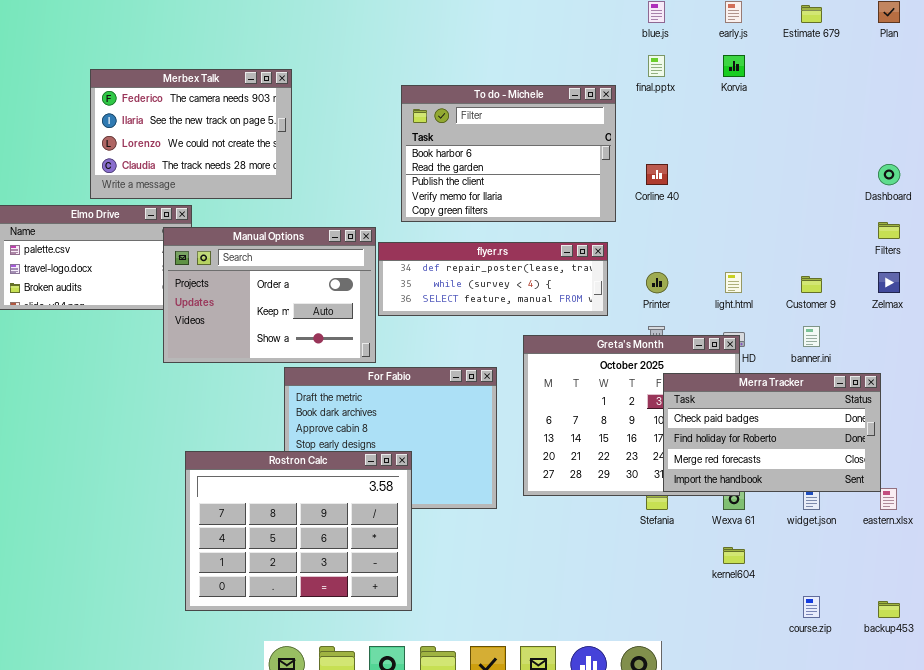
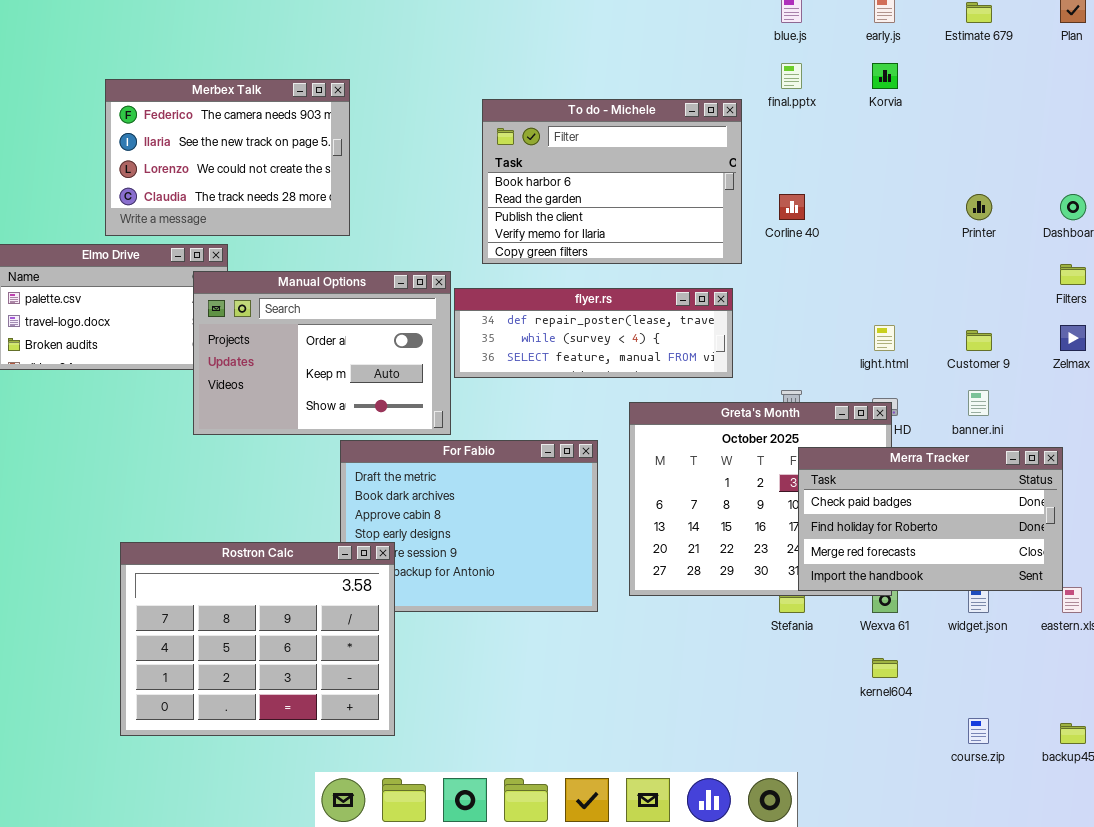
Printer: [646,272,668,293] -> [966,194,992,220], moved
Rostron Calc: [185,451,412,611] -> [120,542,395,736], moved

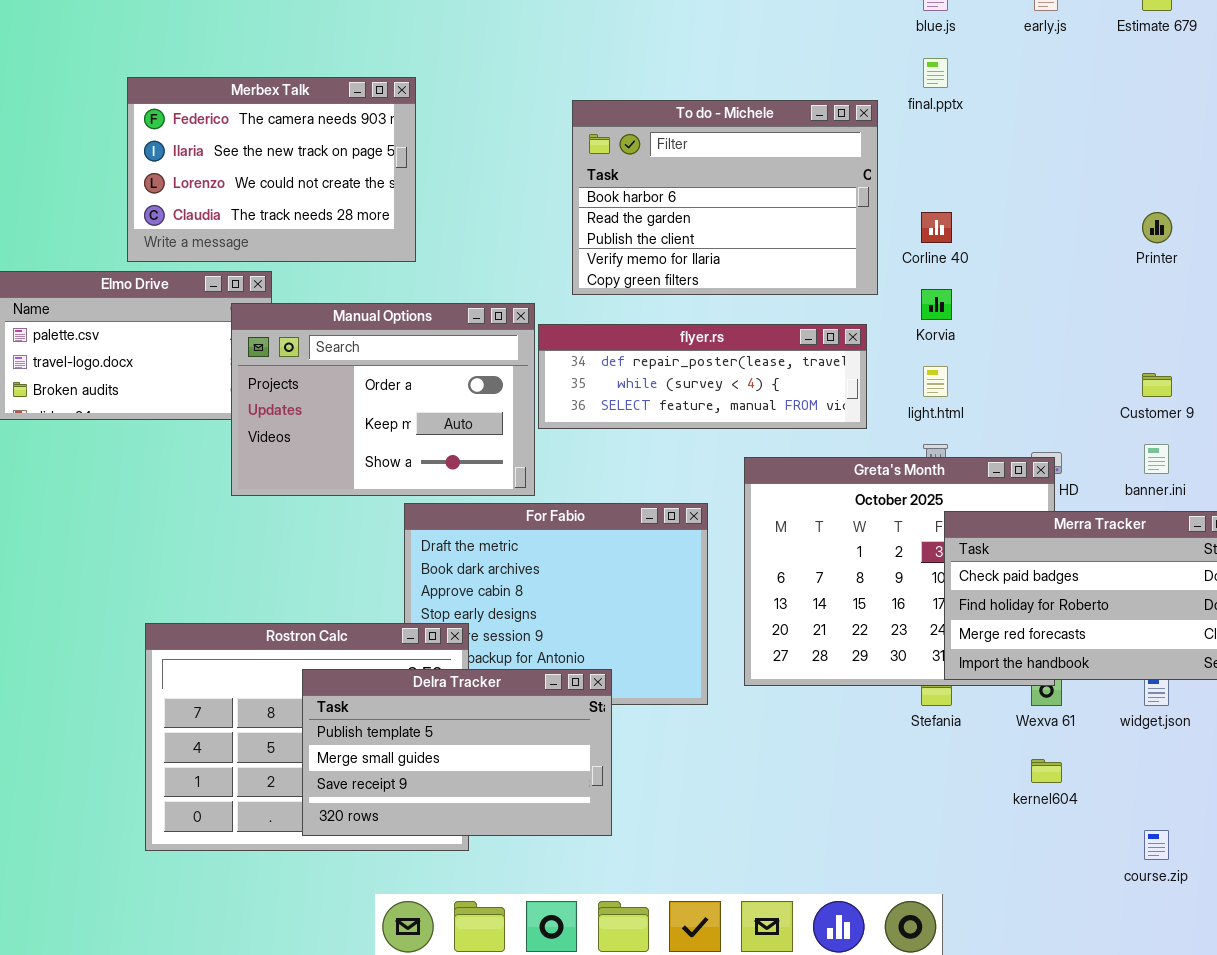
Korvia: [872,63,898,89] -> [921,289,952,320], moved
light.html: [874,325,895,351] -> [923,366,948,397], moved
Delra Tracker: none -> [302,669,612,836], opened

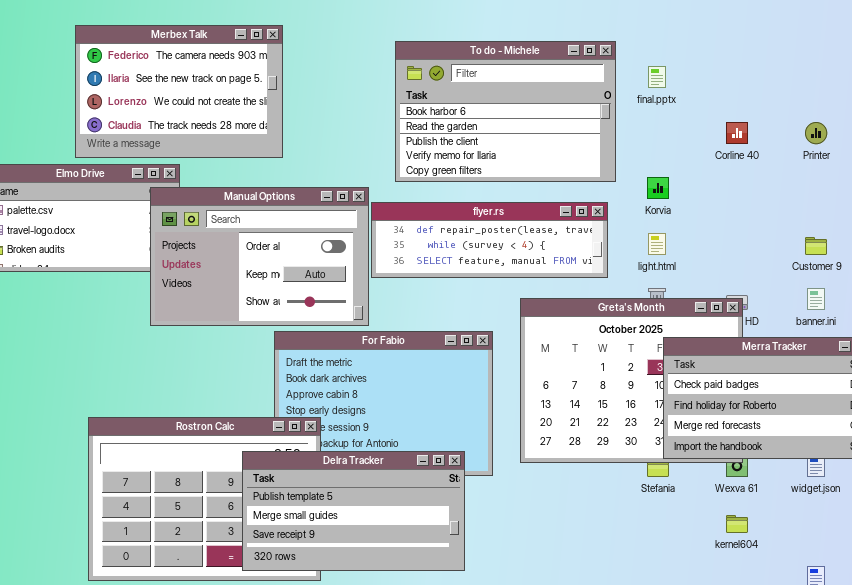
final.pptx: [923,58,948,88] -> [648,66,666,88], moved
Corline 40: [921,212,952,243] -> [726,122,748,144], moved
Delra Tracker: [302,669,612,836] -> [242,451,465,571], moved

